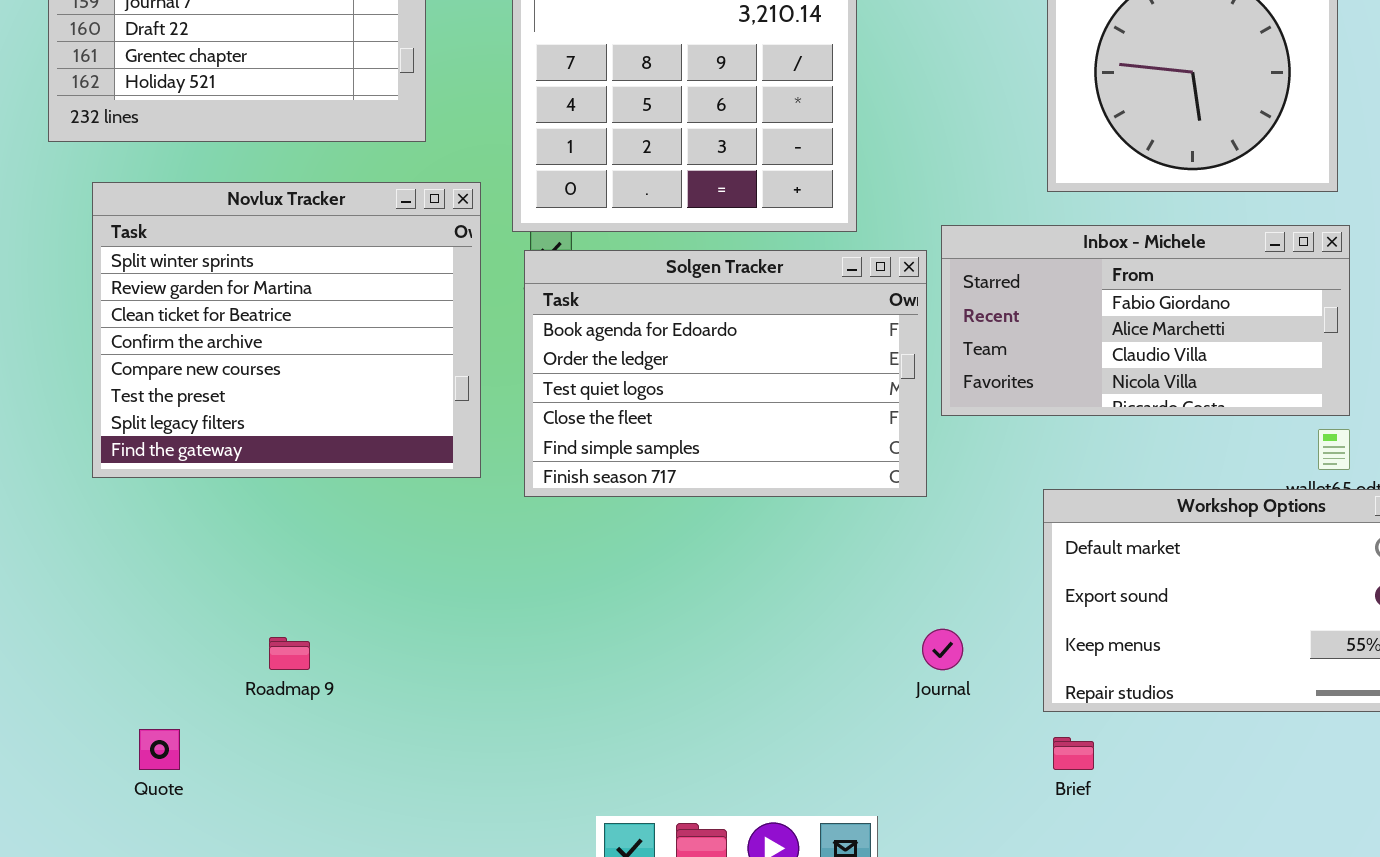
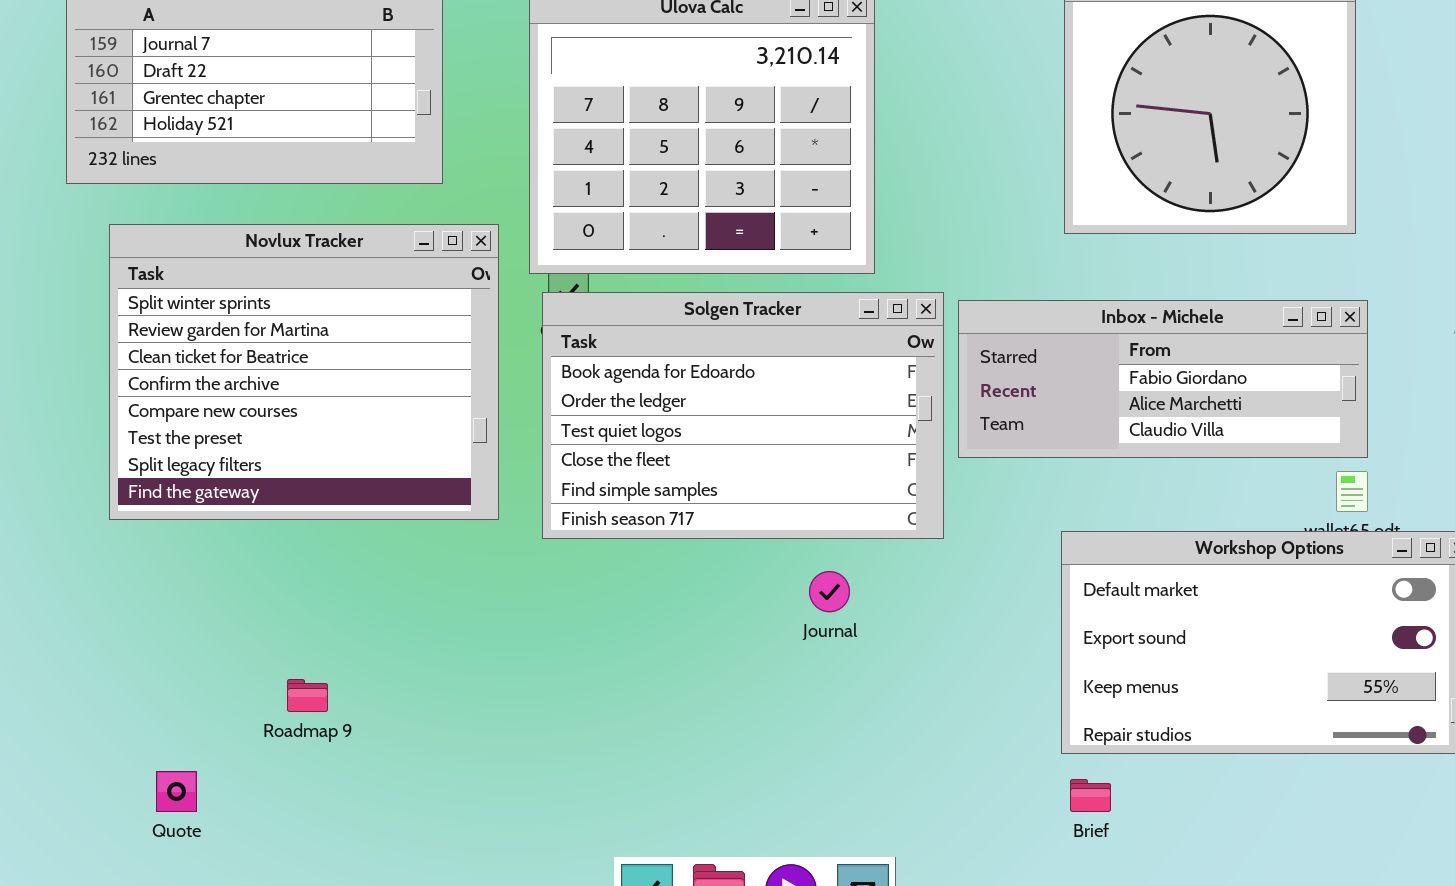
Inbox - Michele: [941,225,1350,416] -> [958,300,1368,458], resized
Journal: [922,629,963,670] -> [809,571,850,612], moved

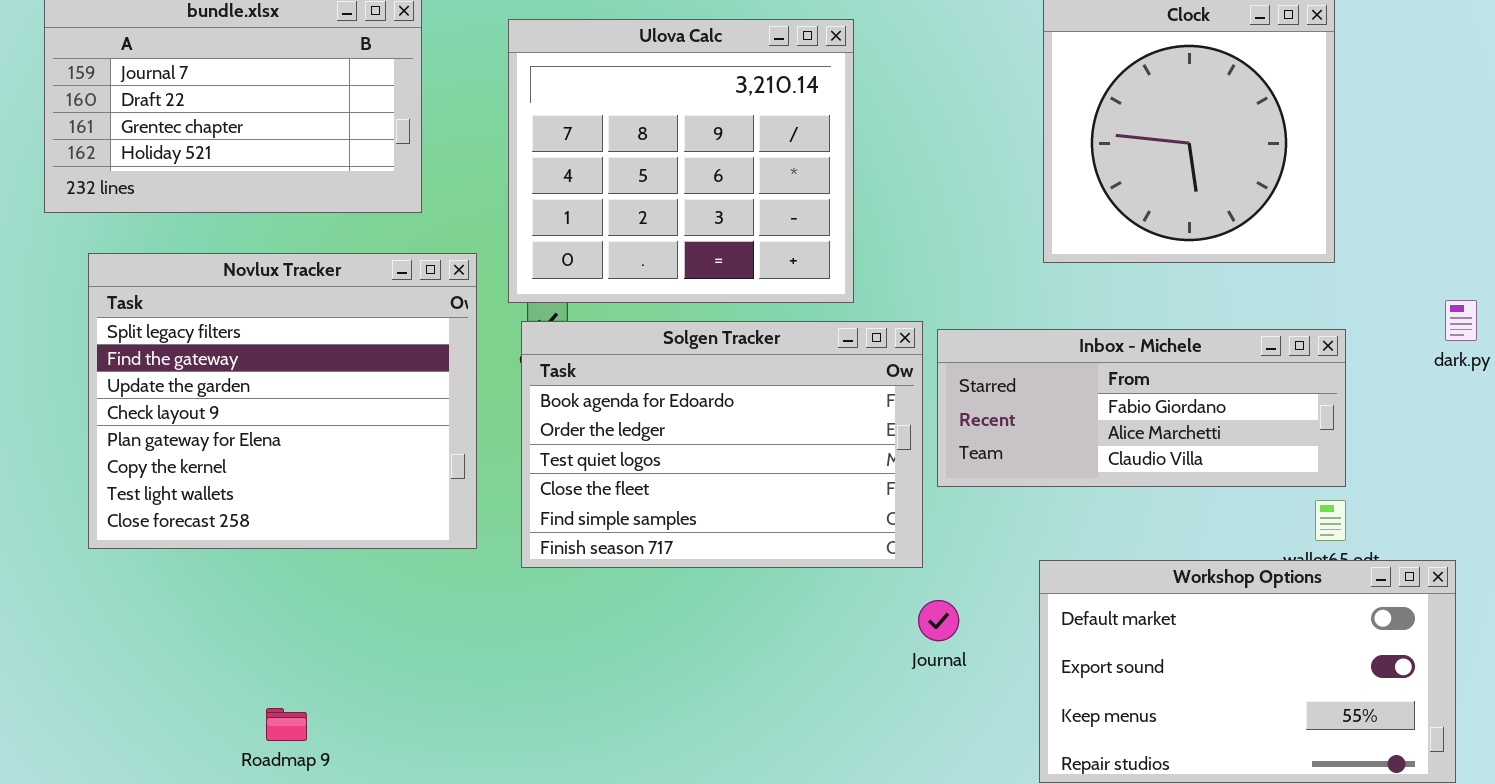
Novlux Tracker: [109,224,499,520] -> [88,253,477,549], scrolled down 6 rows
Journal: [809,571,850,612] -> [918,600,959,641], moved

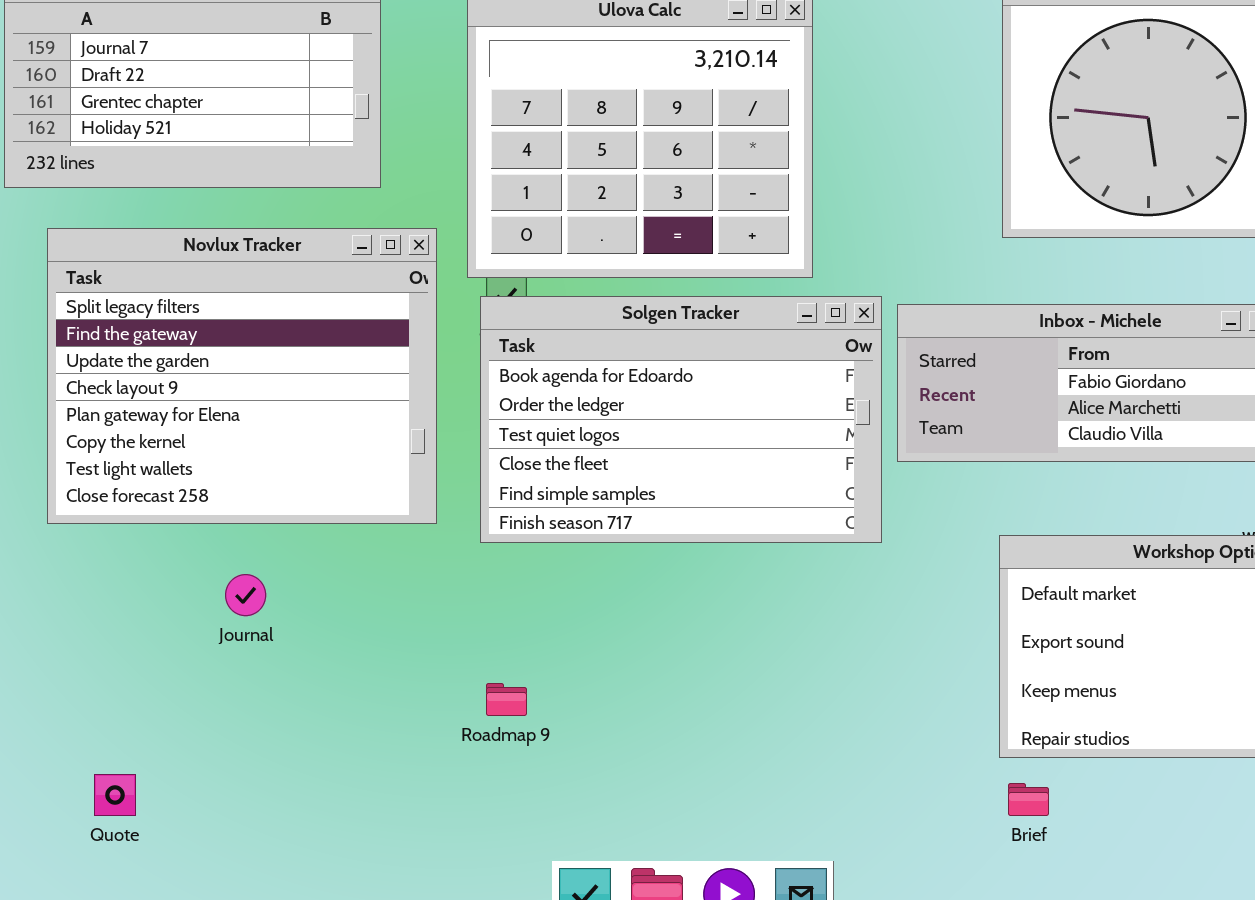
Journal: [918,600,959,641] -> [225,574,266,616], moved
Roadmap 9: [266,708,307,741] -> [486,683,527,716], moved

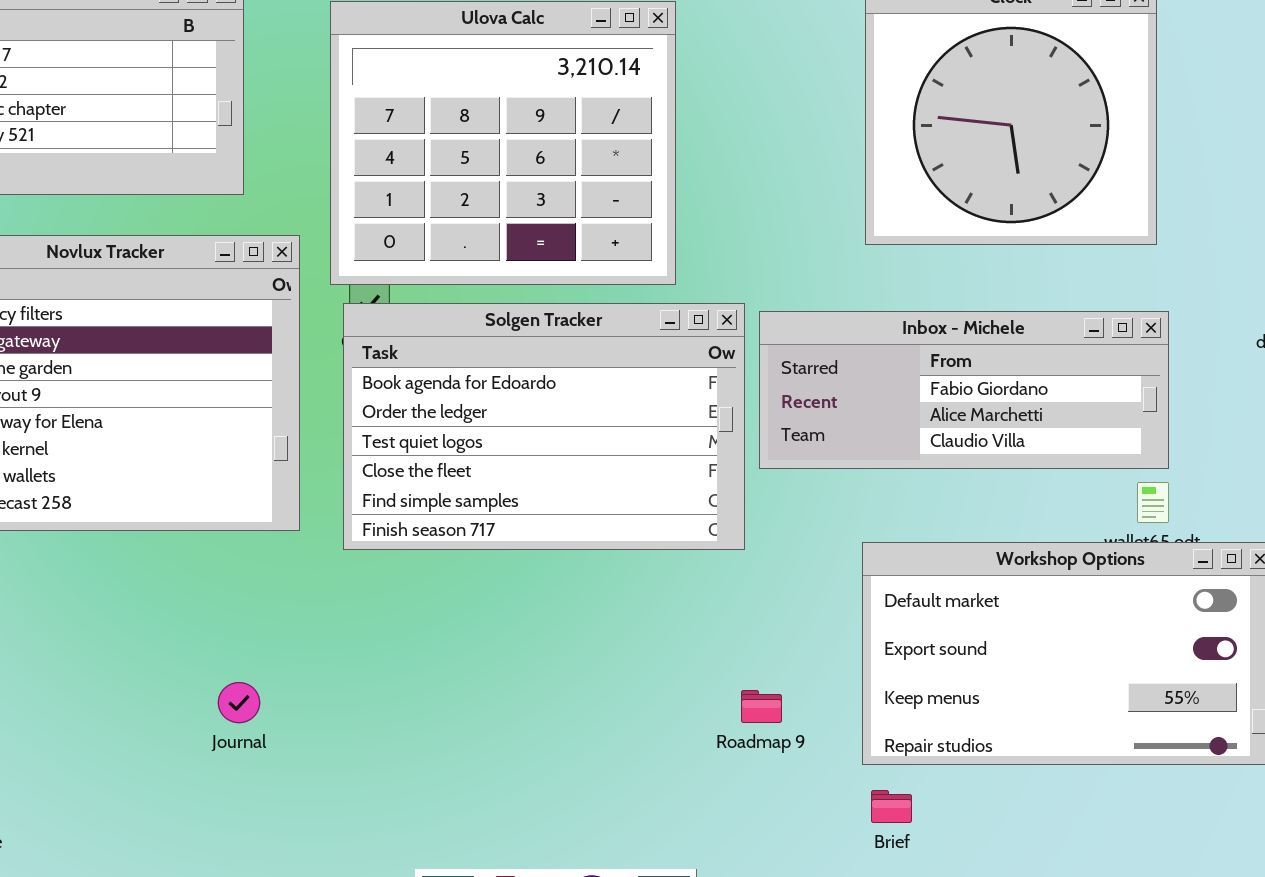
Journal: [225,574,266,616] -> [218,682,260,723], moved
Roadmap 9: [486,683,527,716] -> [741,690,782,723], moved

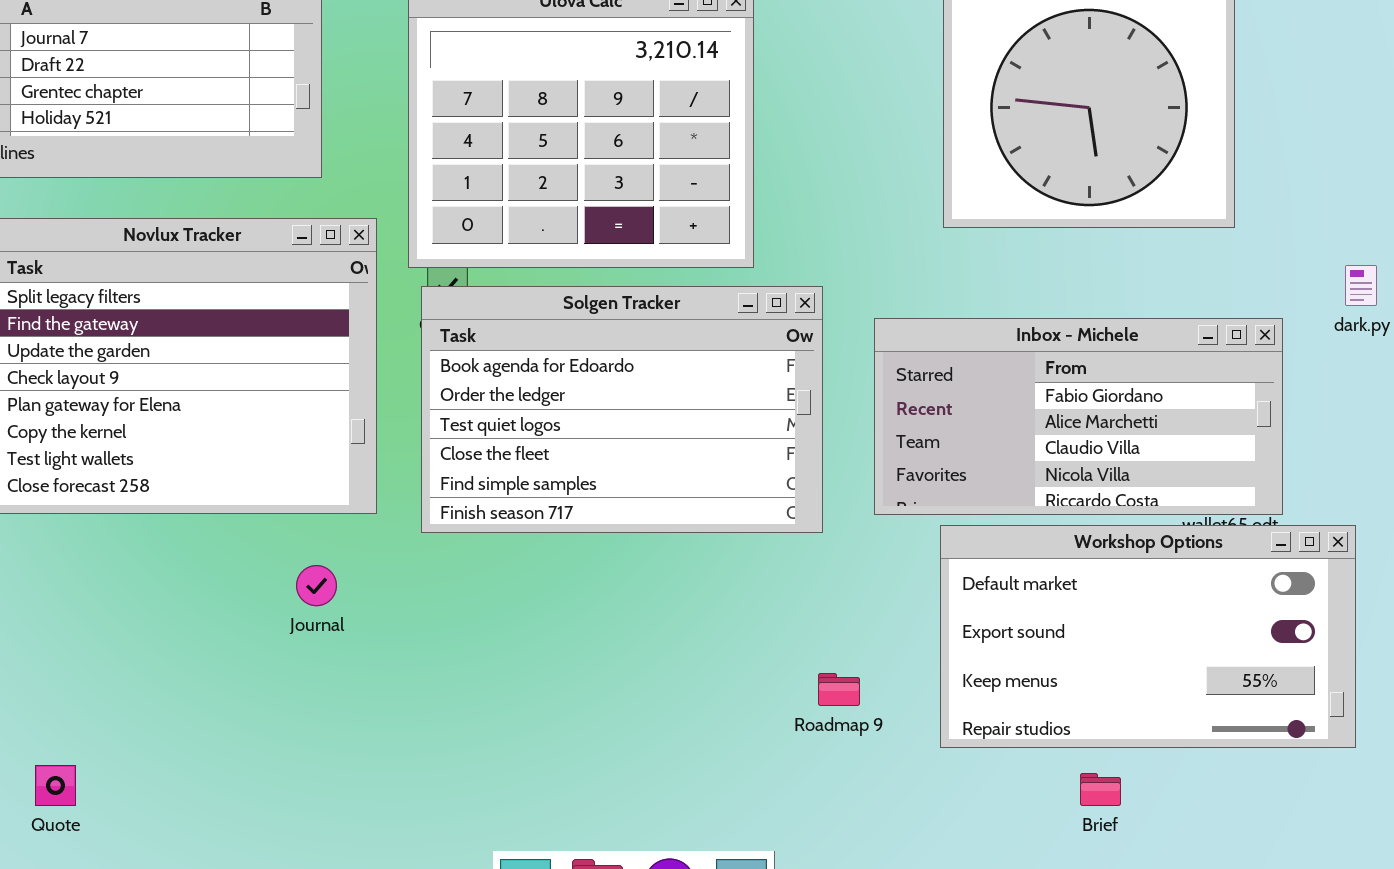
Inbox - Michele: [759,311,1169,469] -> [874,318,1283,515], moved, resized
Journal: [218,682,260,723] -> [296,565,337,606], moved
Brief: [871,790,912,823] -> [1080,773,1121,806], moved

